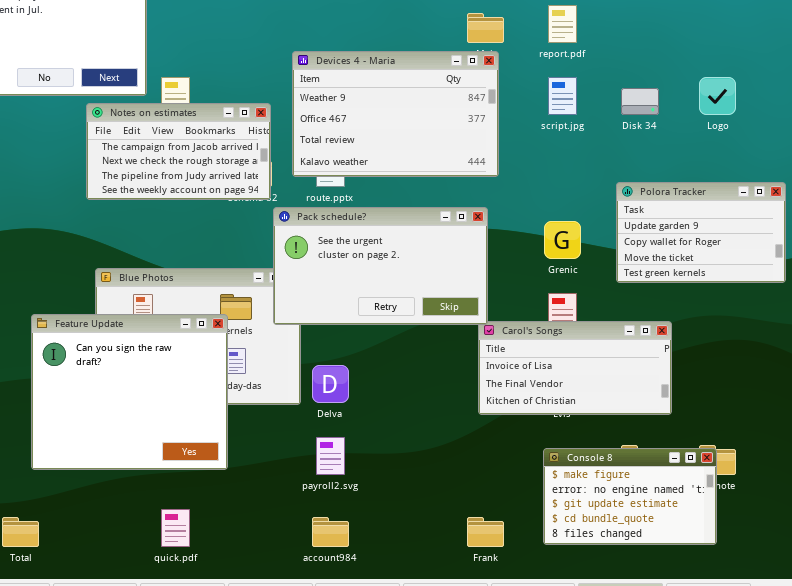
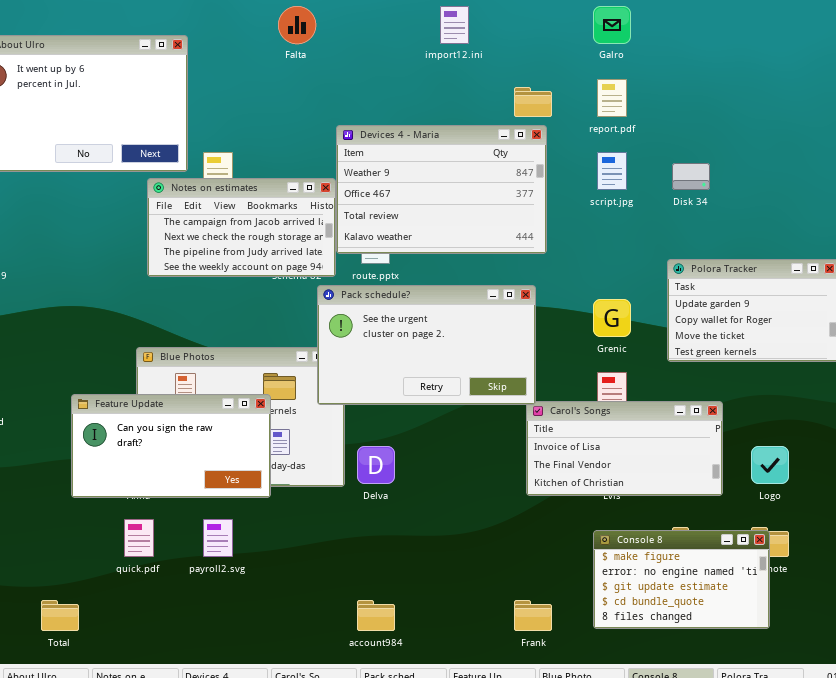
Logo: [699,77,736,115] -> [751,446,789,484], moved
Notes on estimates: [86,103,271,200] -> [147,178,336,277], moved
Feature Update: [31,314,228,470] -> [71,394,271,498], resized
payroll2.svg: [316,437,345,475] -> [203,519,233,557], moved
quick.pdf: [161,509,190,547] -> [124,519,154,557], moved

